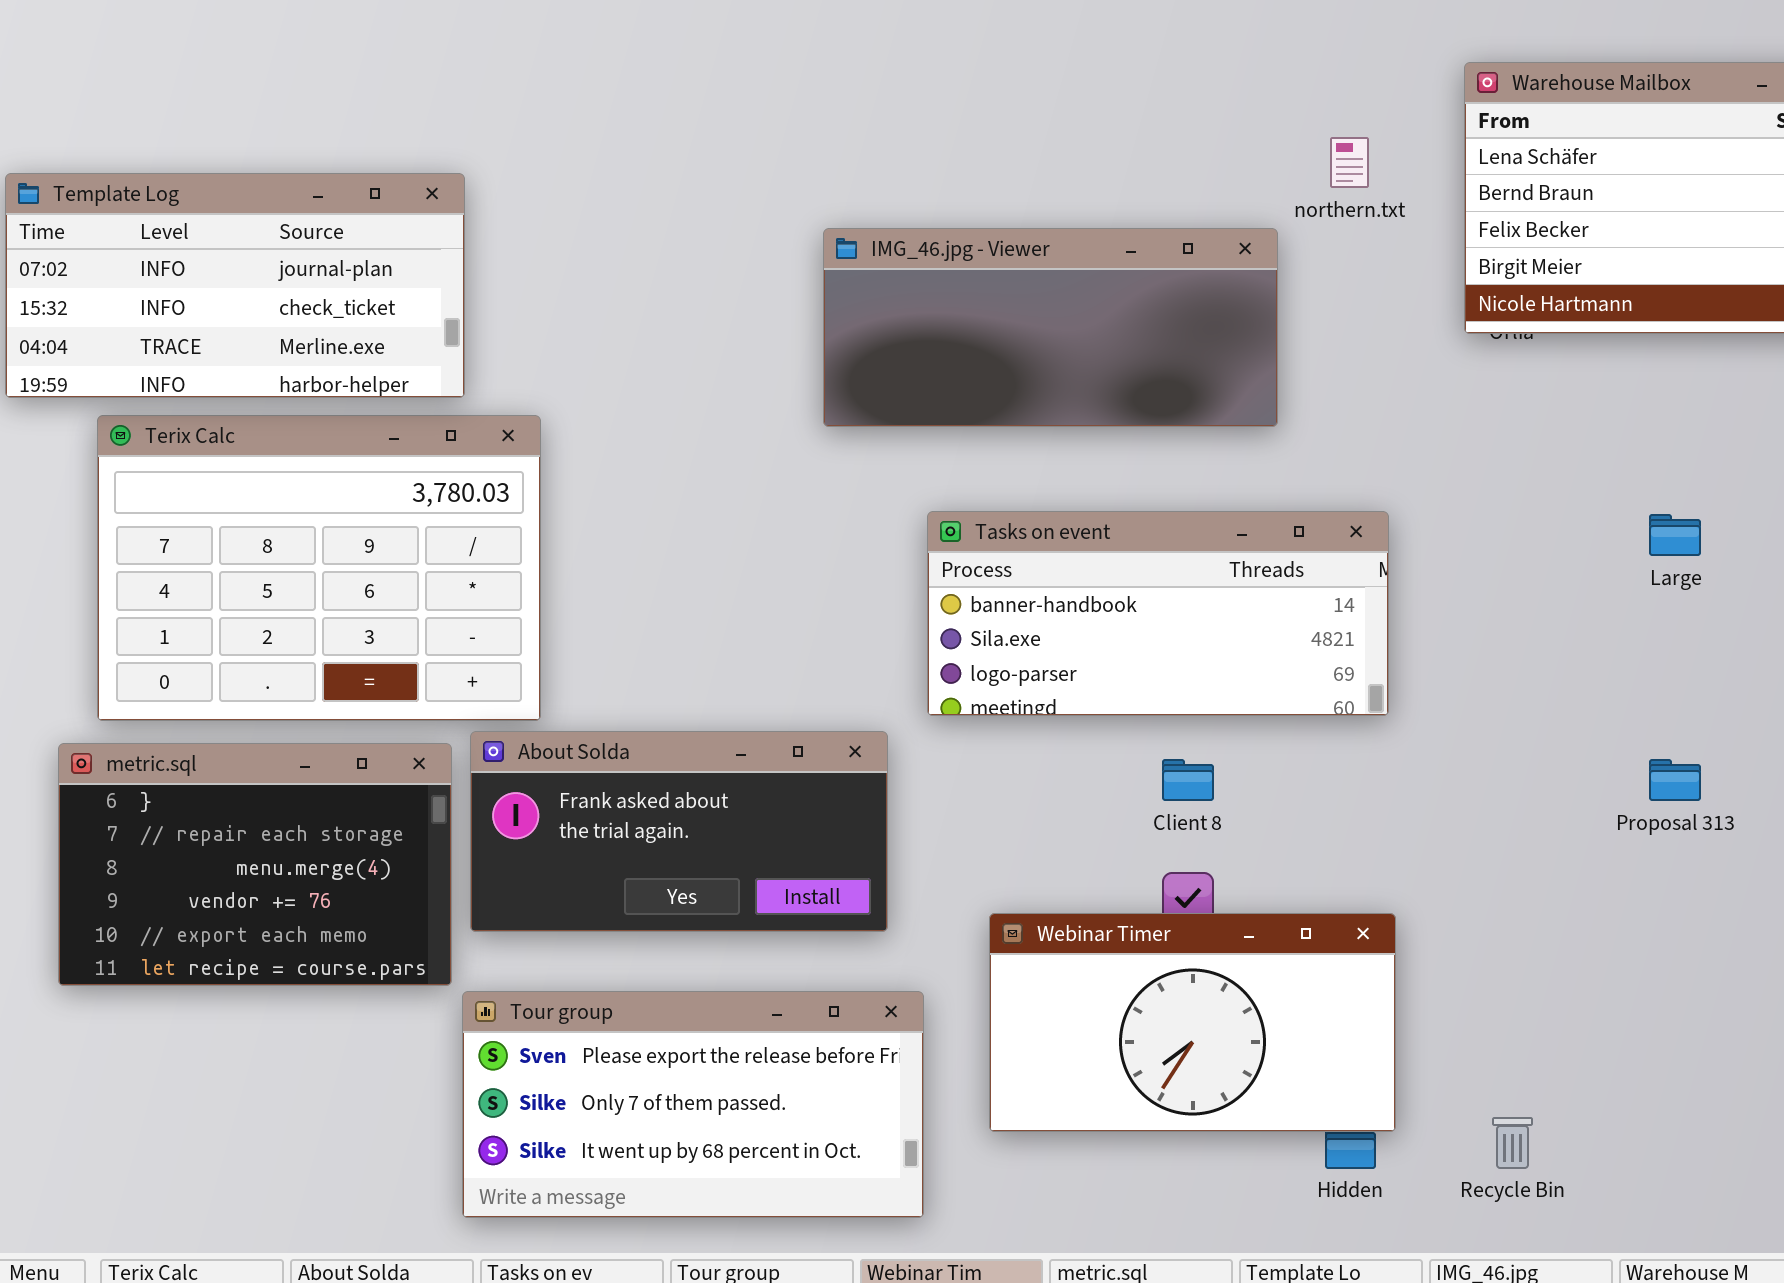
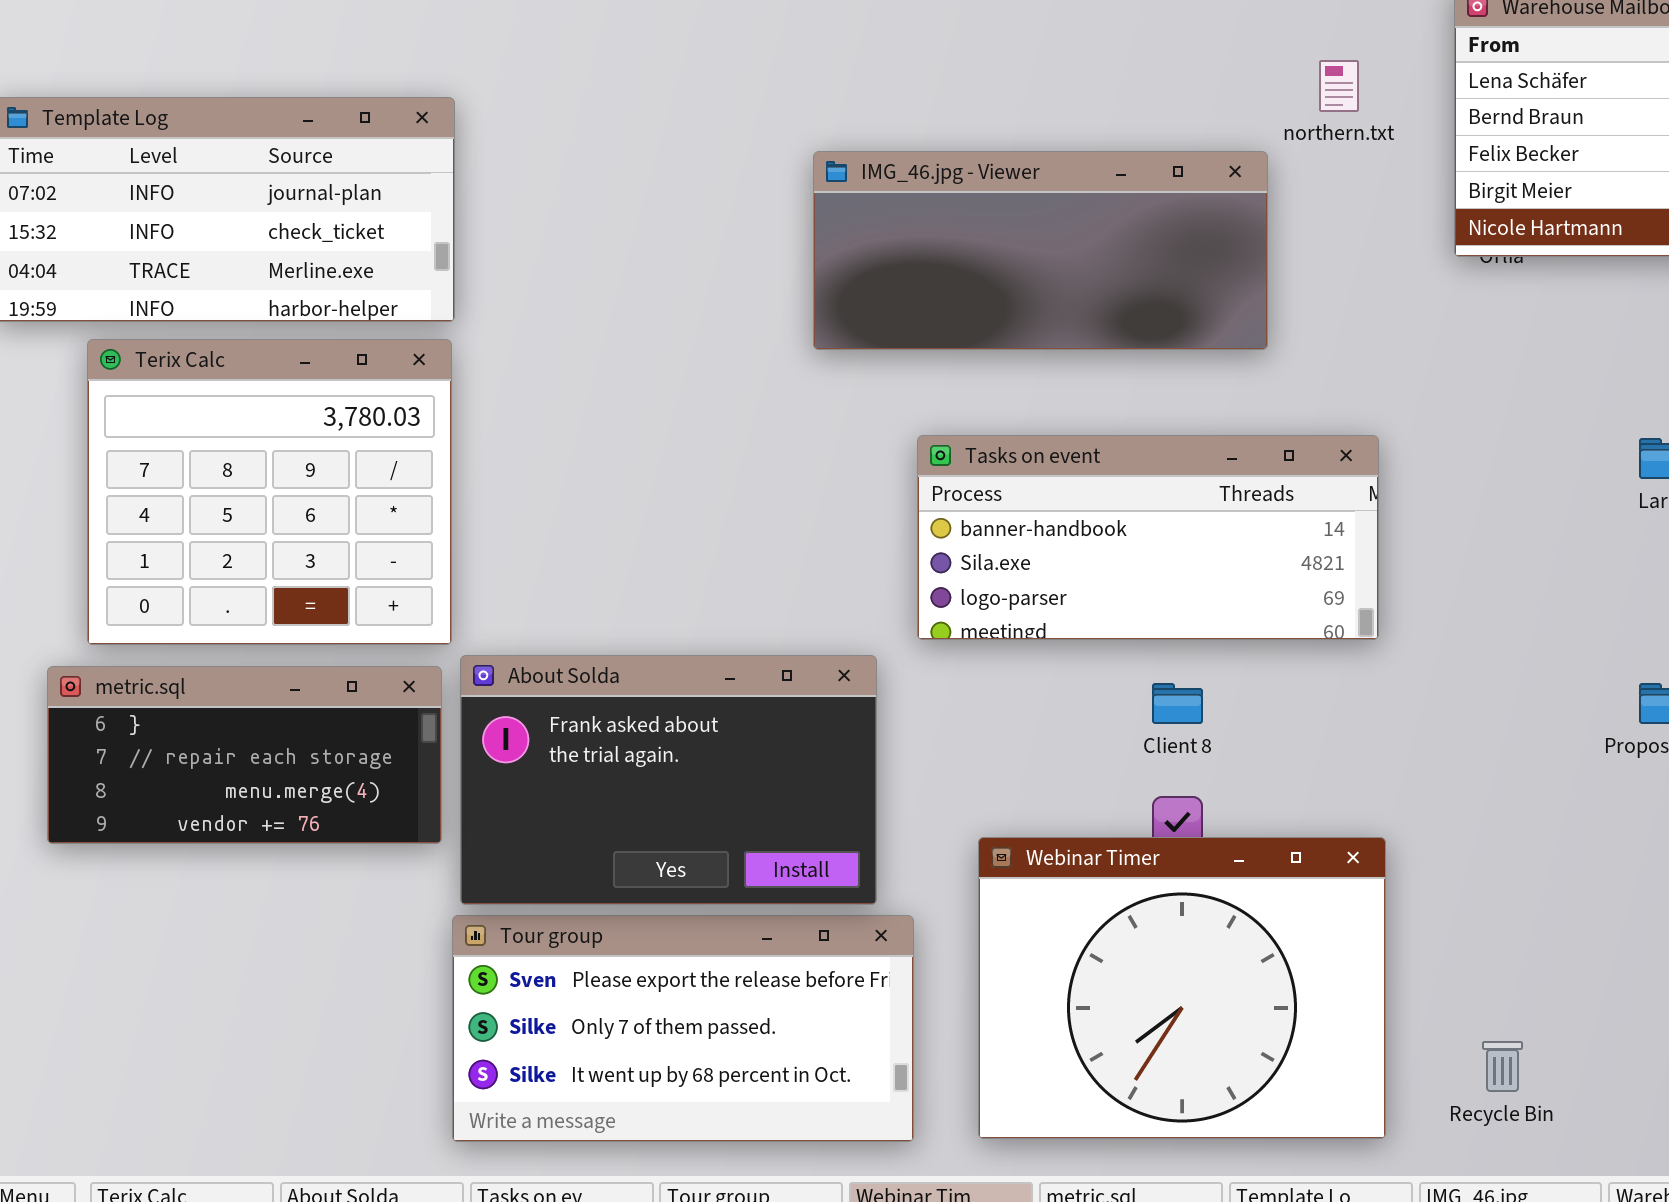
Terix Calc: [97,415,541,721] -> [87,339,452,645], resized
About Solda: [470,731,888,932] -> [460,655,877,905], resized
metric.sql: [58,743,452,986] -> [47,666,442,844], resized
Webinar Timer: [989,913,1396,1132] -> [978,837,1386,1139], resized

